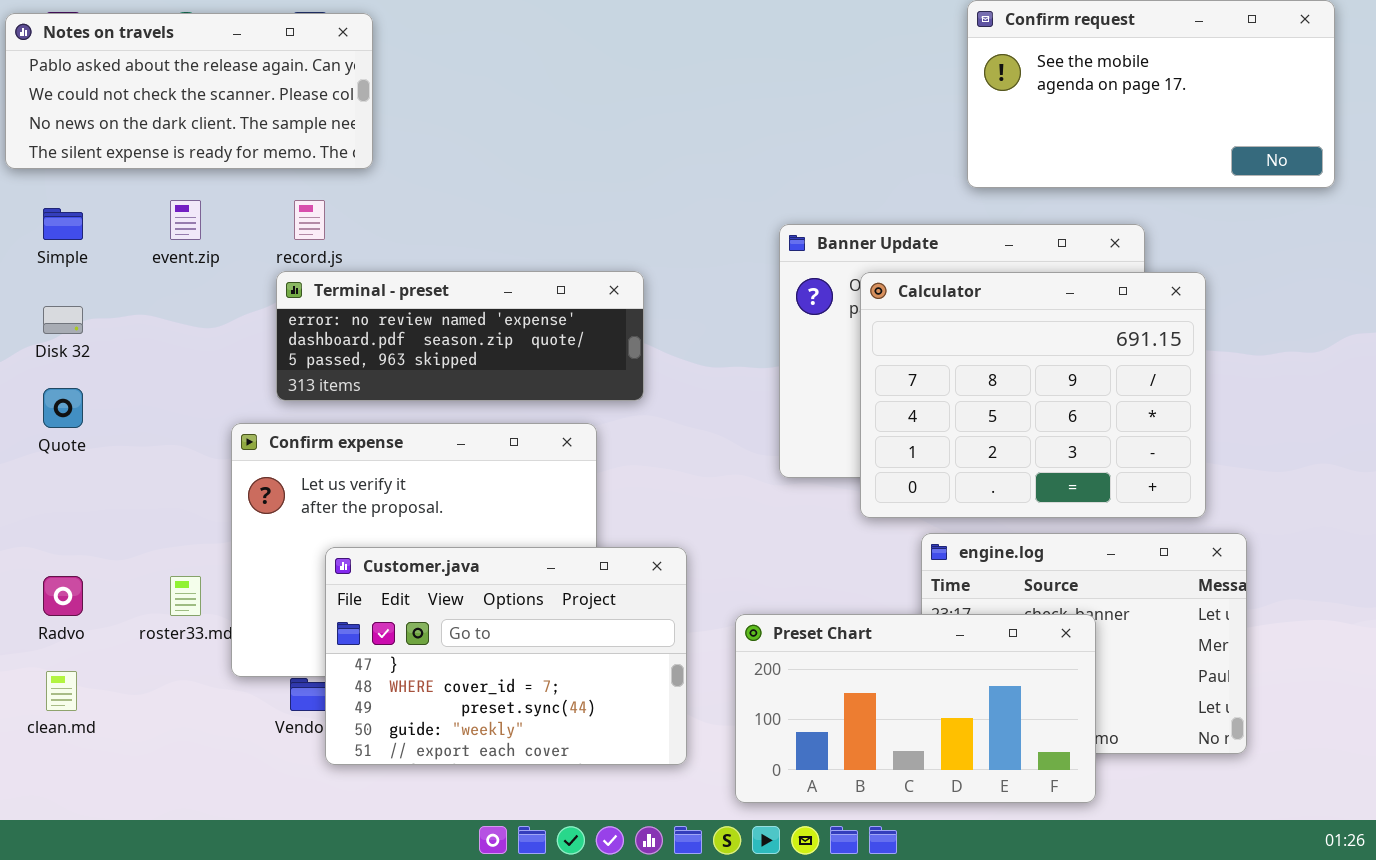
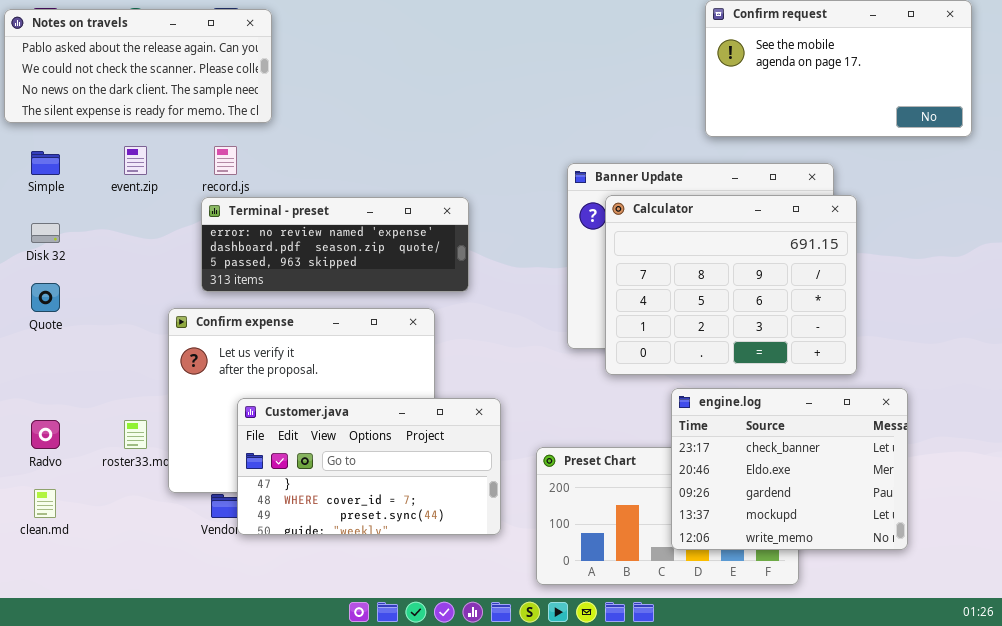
Calculator: [860,272,1206,518] -> [605,195,857,375], moved
engine.log: [921,533,1247,754] -> [671,388,908,550], raised
Customer.java: [325,547,687,765] -> [237,398,501,535], resized

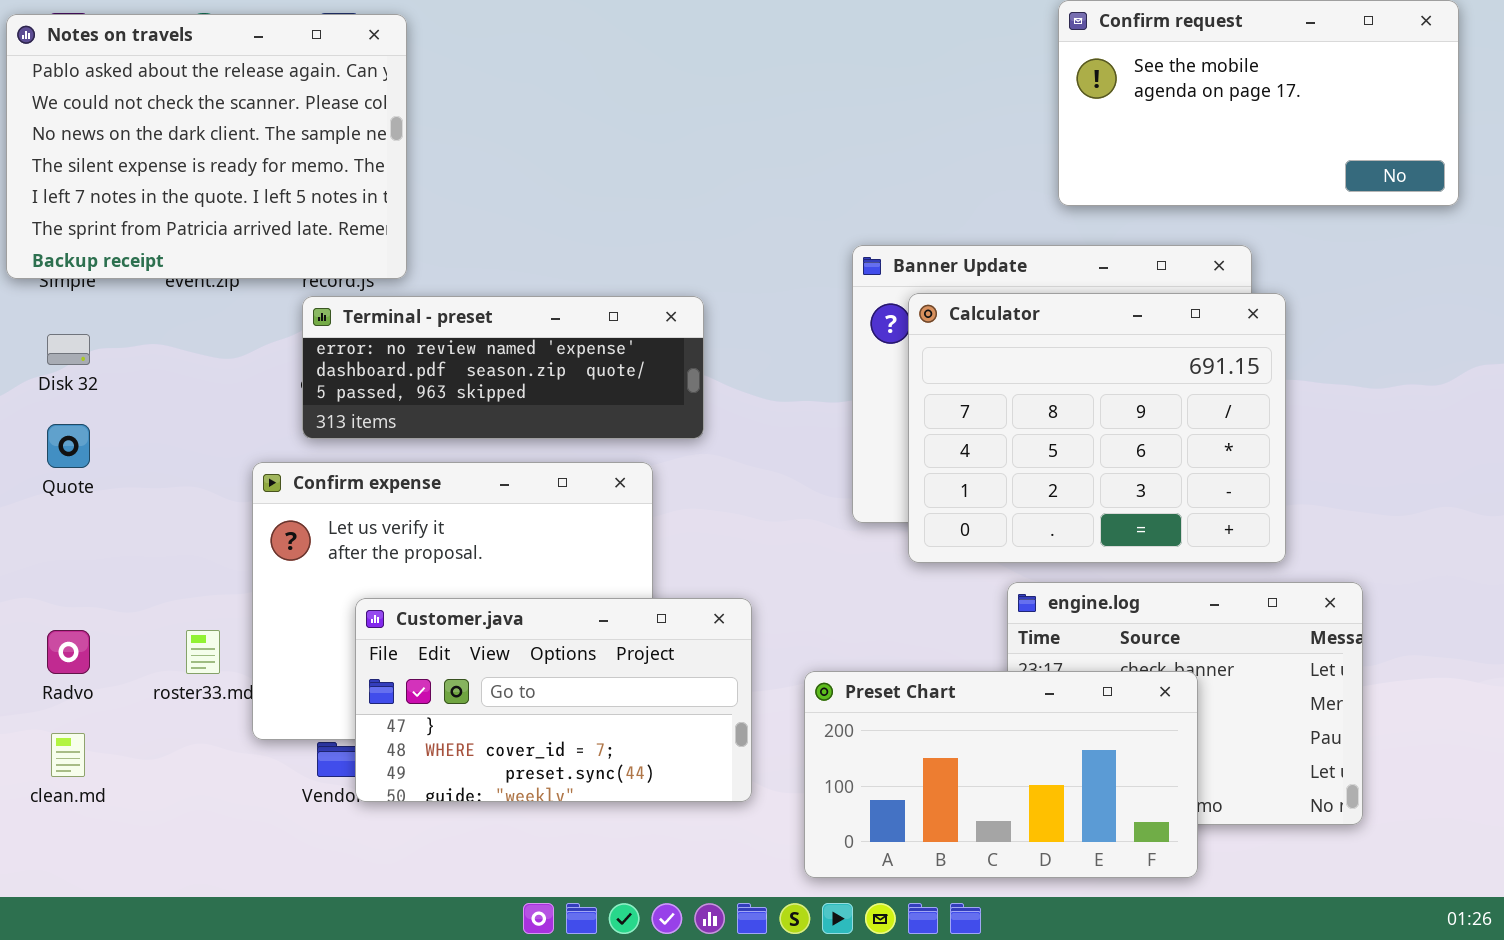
Notes on travels: [4,9,272,123] -> [6,14,407,279], resized
Preset Chart: [536,447,799,585] -> [804,671,1198,878], raised

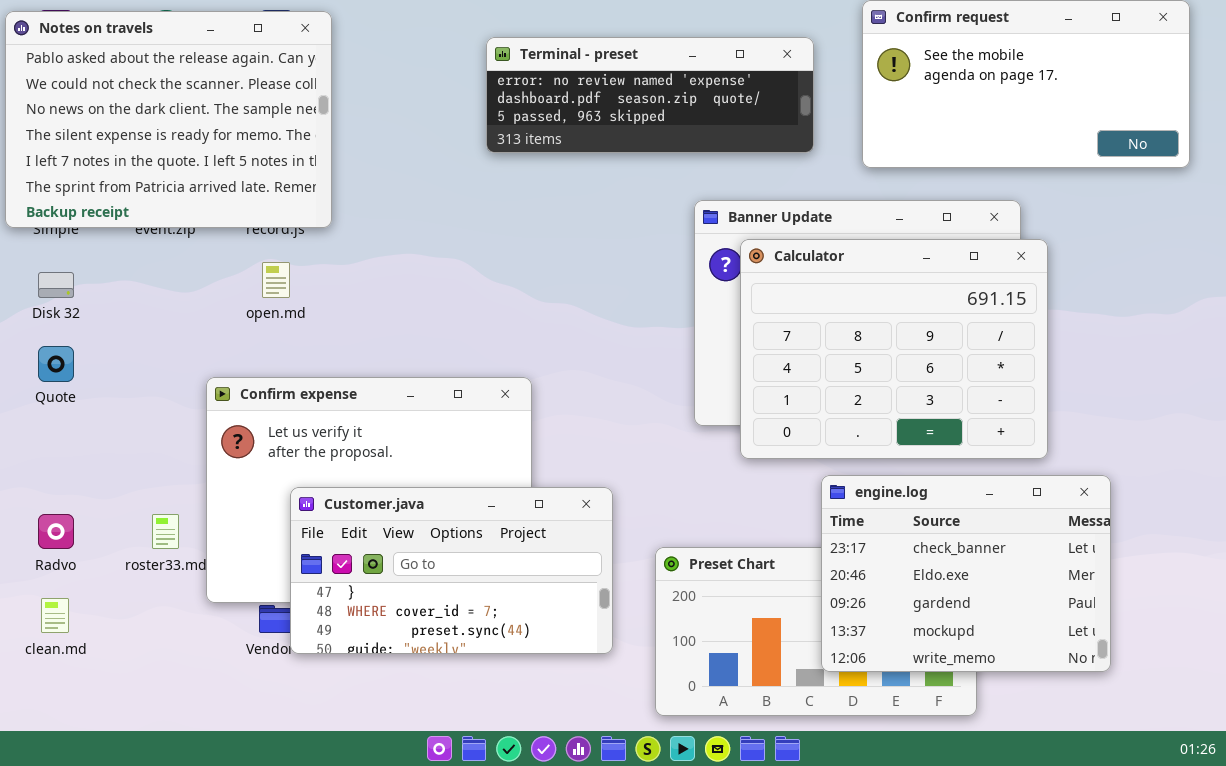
Terminal - preset: [302,296,704,439] -> [486,37,814,153], moved
engine.log: [1007,582,1363,825] -> [821,475,1111,672], raised

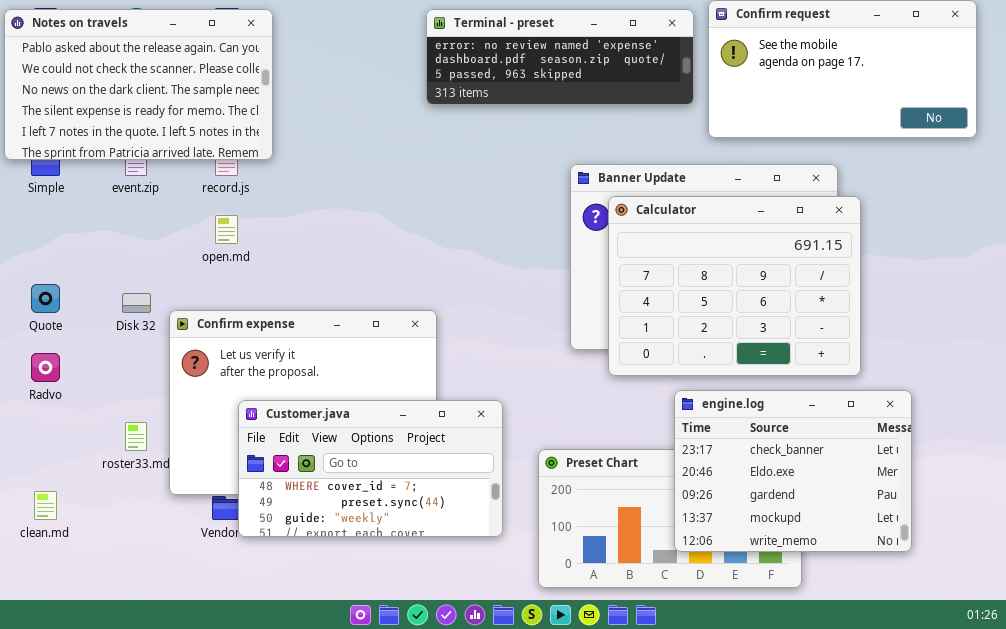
Notes on travels: [5,11,332,228] -> [4,9,273,160], resized
Terminal - preset: [486,37,814,153] -> [426,9,694,105], moved
Disk 32: [38,272,74,298] -> [122,293,151,313], moved
Customer.java: [290,487,613,654] -> [238,400,503,537], scrolled down 1 row
Radvo: [38,514,74,549] -> [31,353,60,382], moved

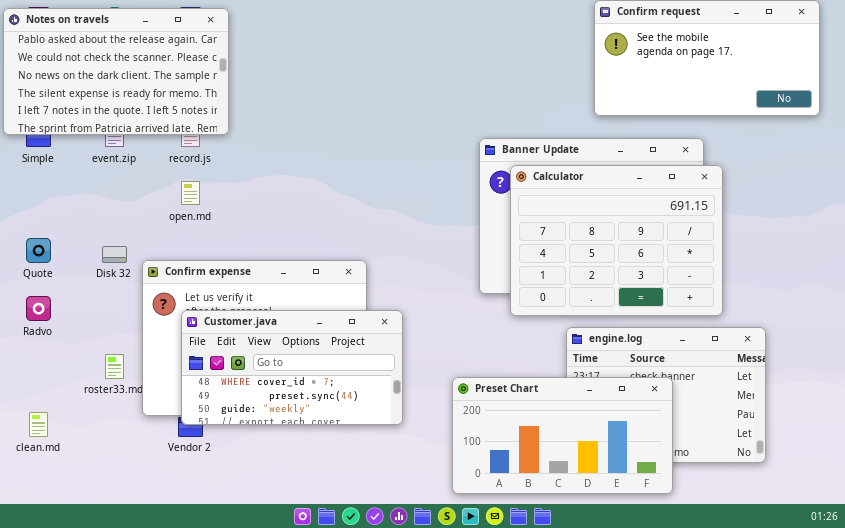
Terminal - preset: [426,9,694,105] -> none, closed
Customer.java: [238,400,503,537] -> [181,310,403,425], moved
Preset Chart: [538,449,802,588] -> [452,377,673,494], raised

